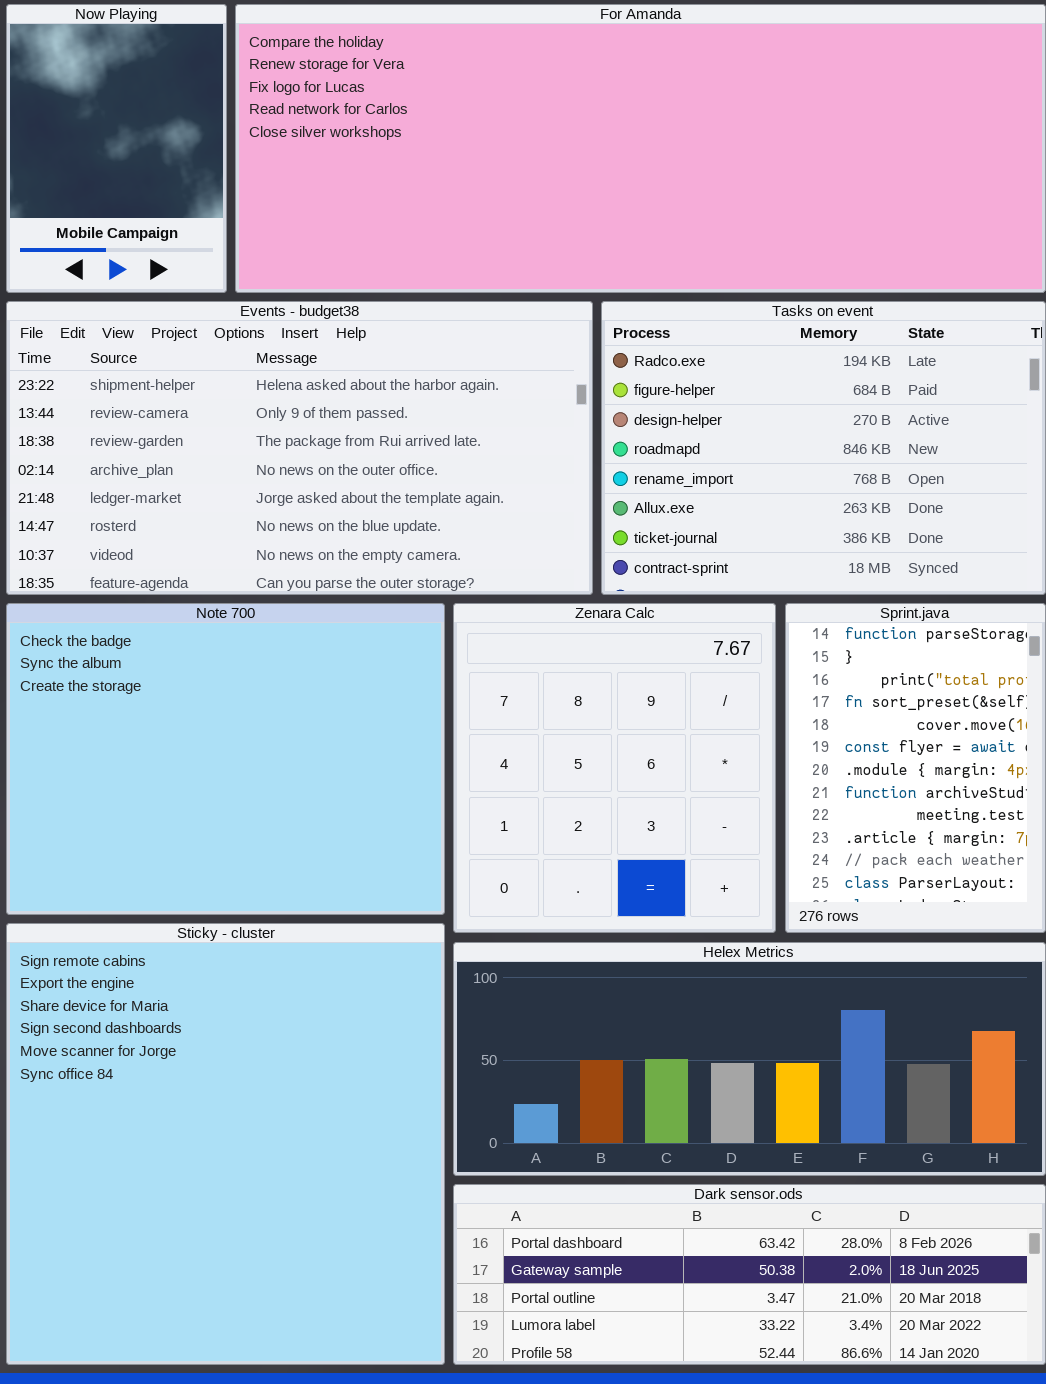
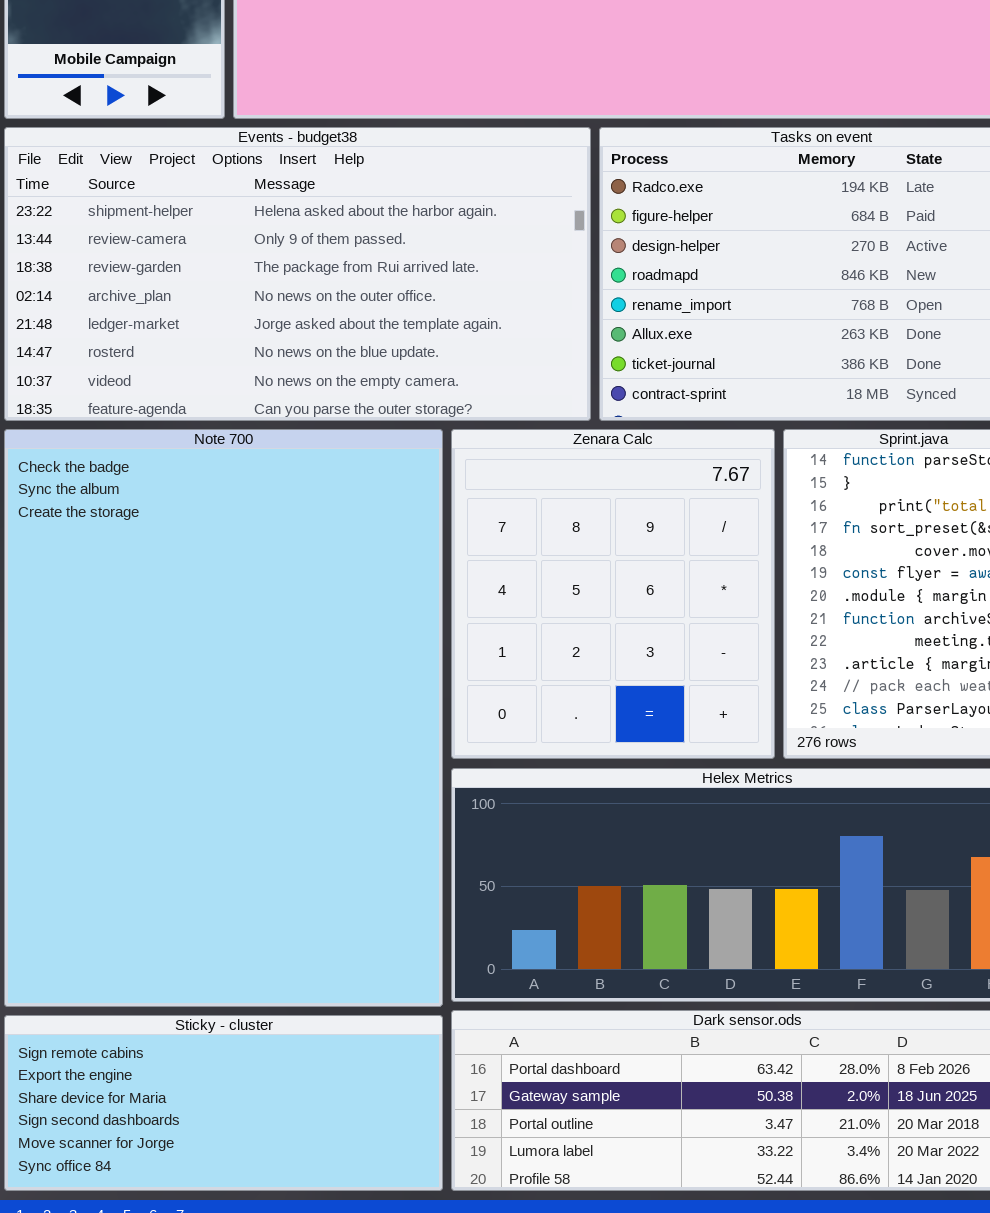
Note 700: [6,603,445,915] -> [4,429,443,1007], resized
Sticky - cluster: [6,923,445,1365] -> [4,1015,443,1191], resized

